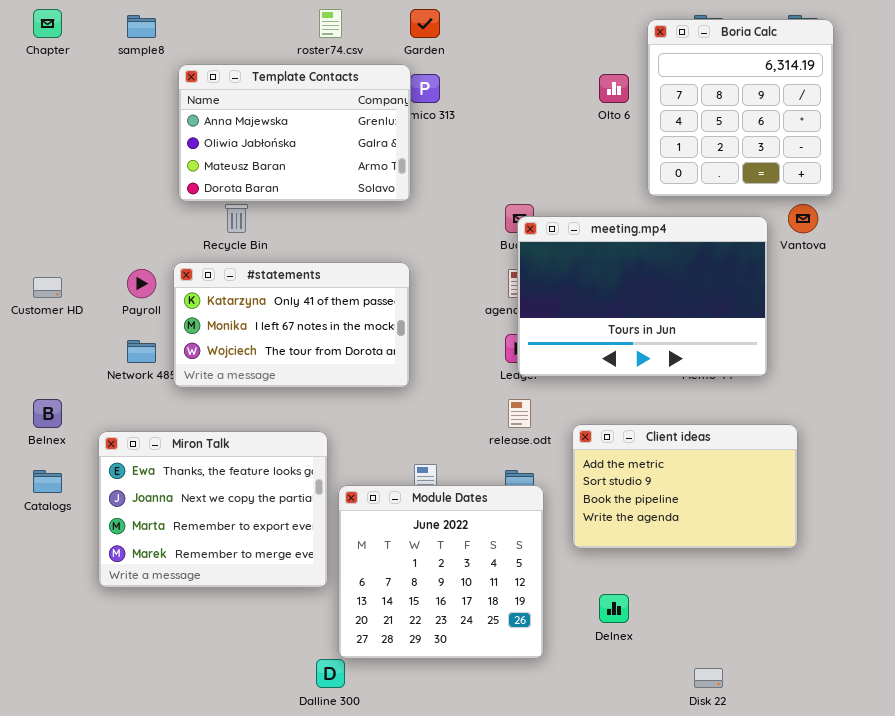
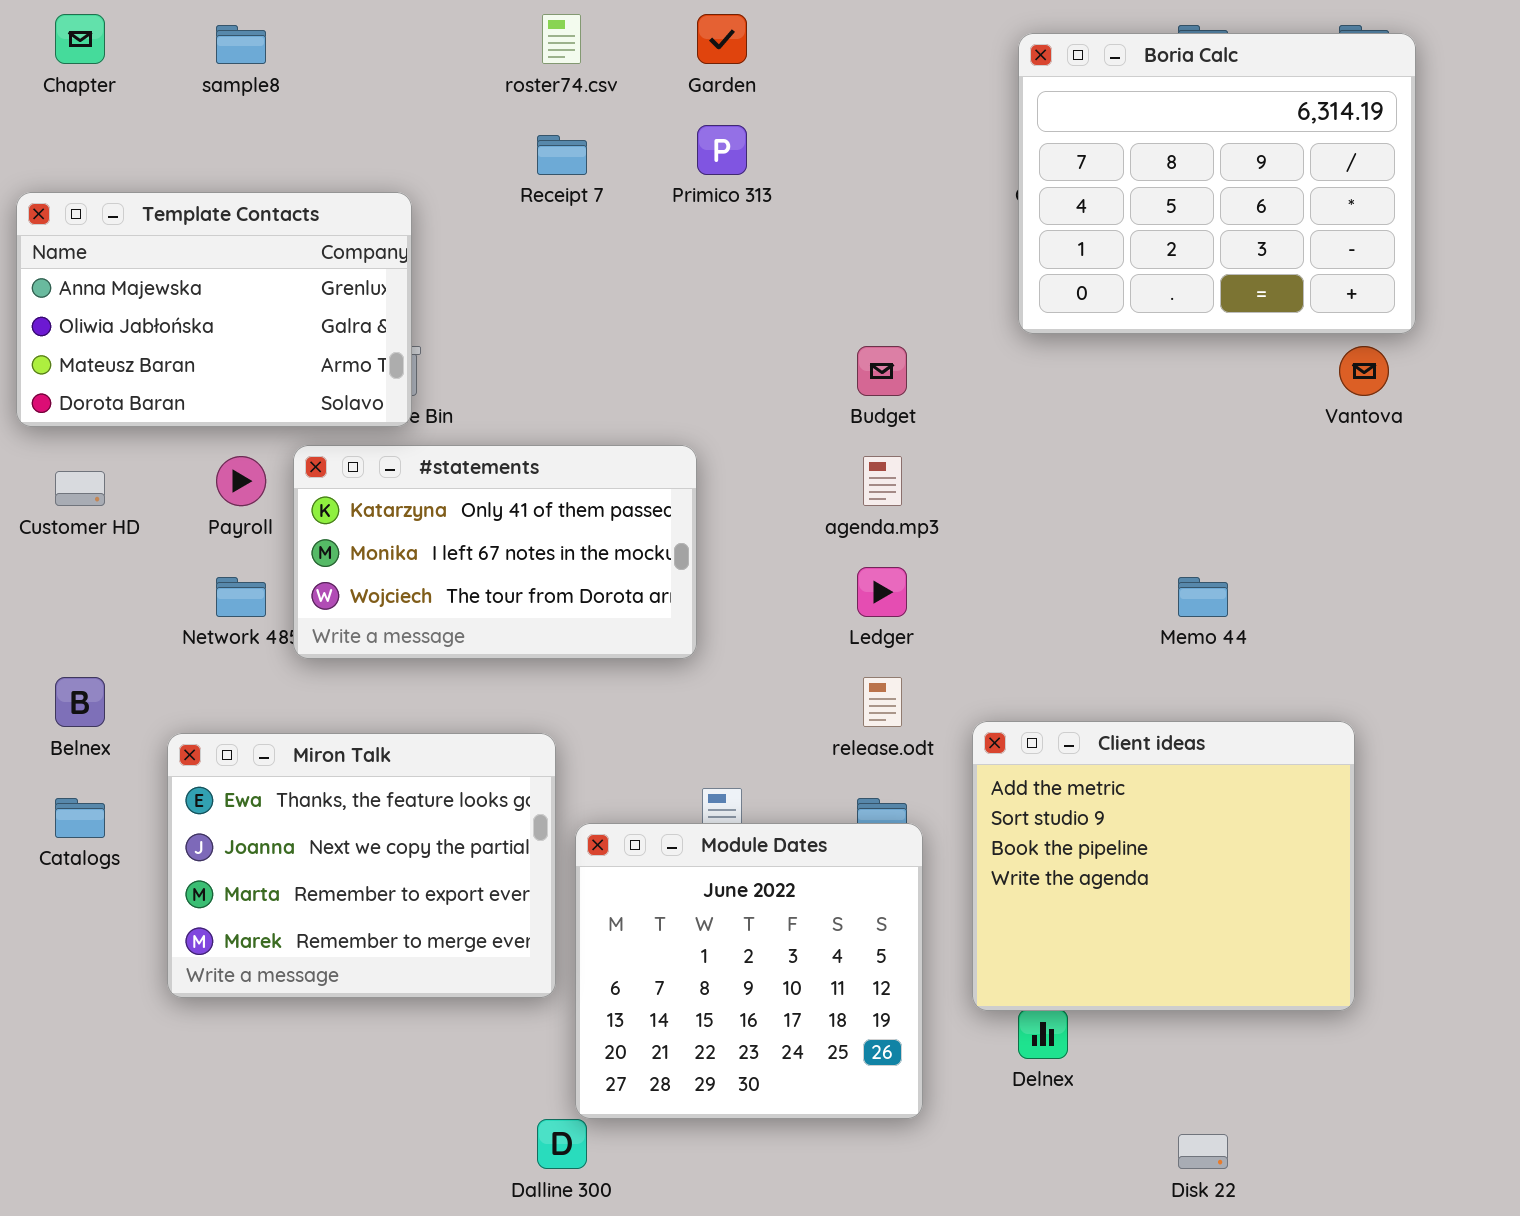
Boria Calc: [647,19,834,197] -> [1018,33,1416,334], resized
Template Contacts: [178,64,411,202] -> [16,192,412,427], moved
meeting.mp4: [517,216,768,377] -> none, closed
Client ideas: [572,424,798,549] -> [972,721,1355,1011], resized

